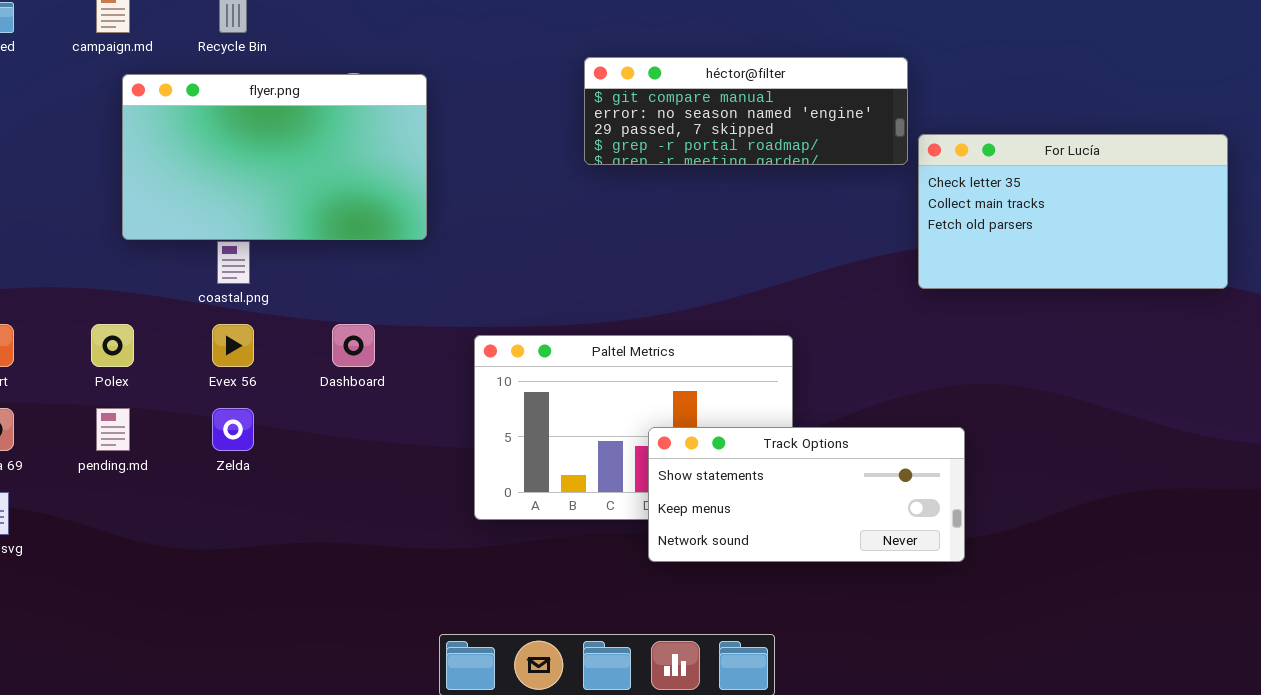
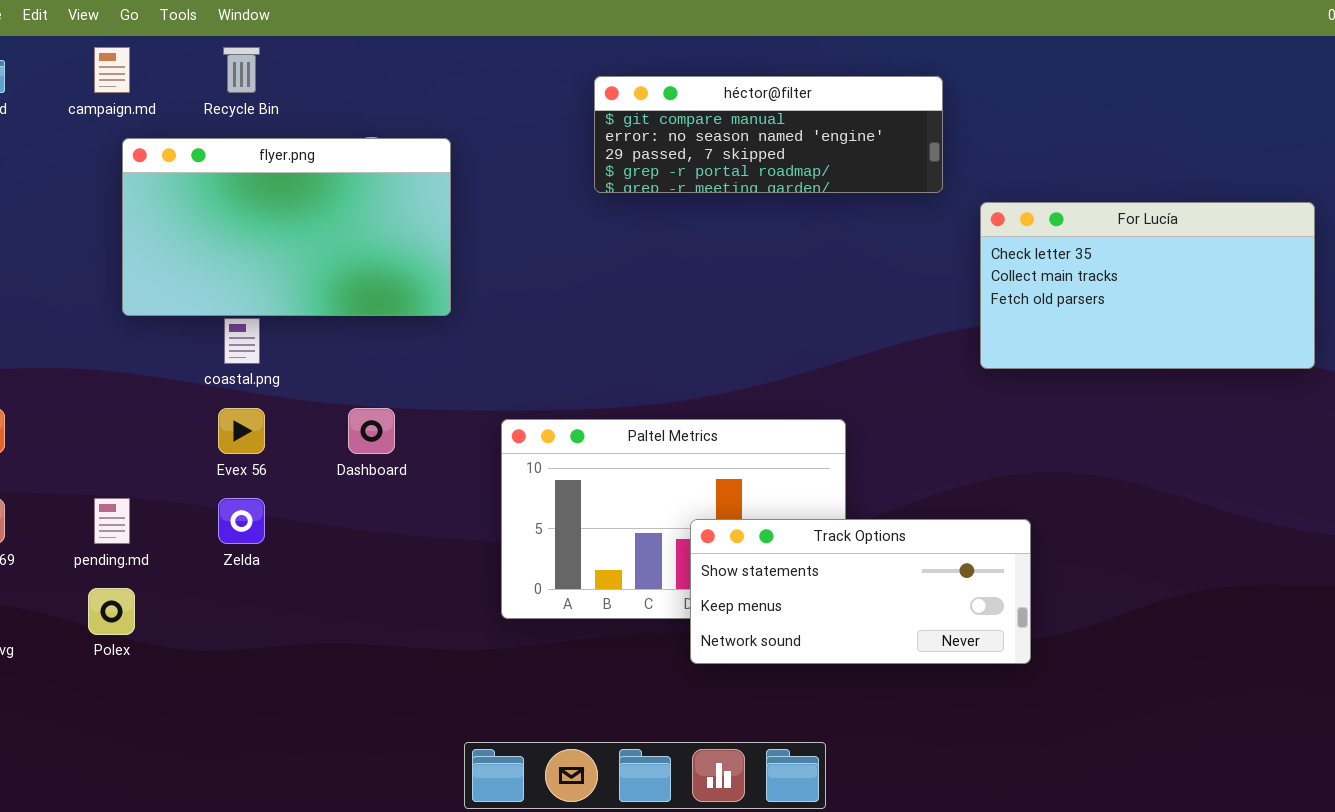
héctor@filter: [584,57,908,165] -> [594,76,943,193], moved
Polex: [91,324,134,367] -> [88,588,135,635], moved

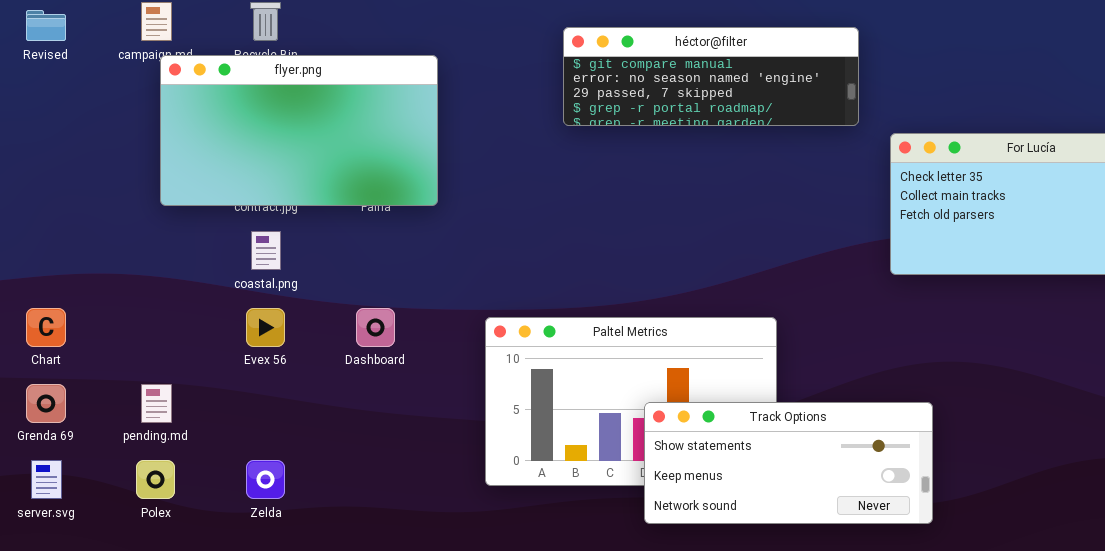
flyer.png: [122,138,451,316] -> [160,55,438,206], moved
Zelda: [218,498,265,544] -> [246,460,285,499], moved

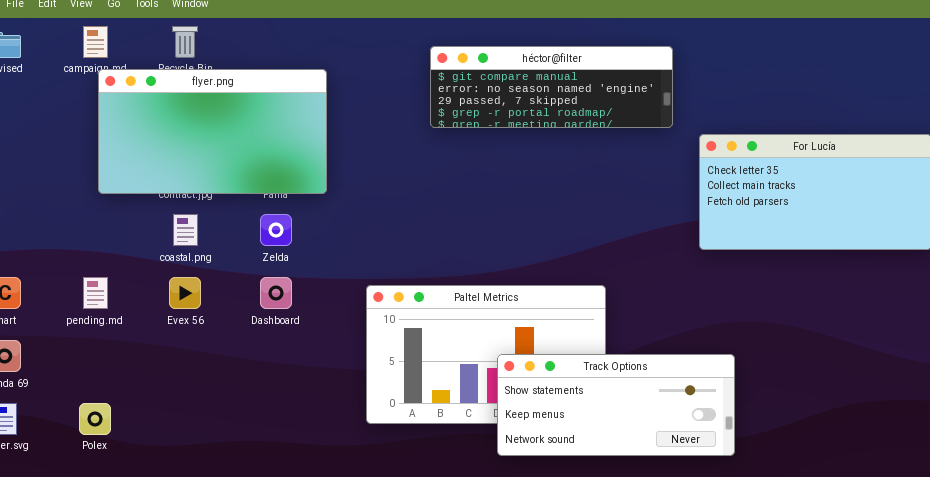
pending.md: [141,384,172,423] -> [83,277,108,309], moved
Zelda: [246,460,285,499] -> [260,214,292,246], moved

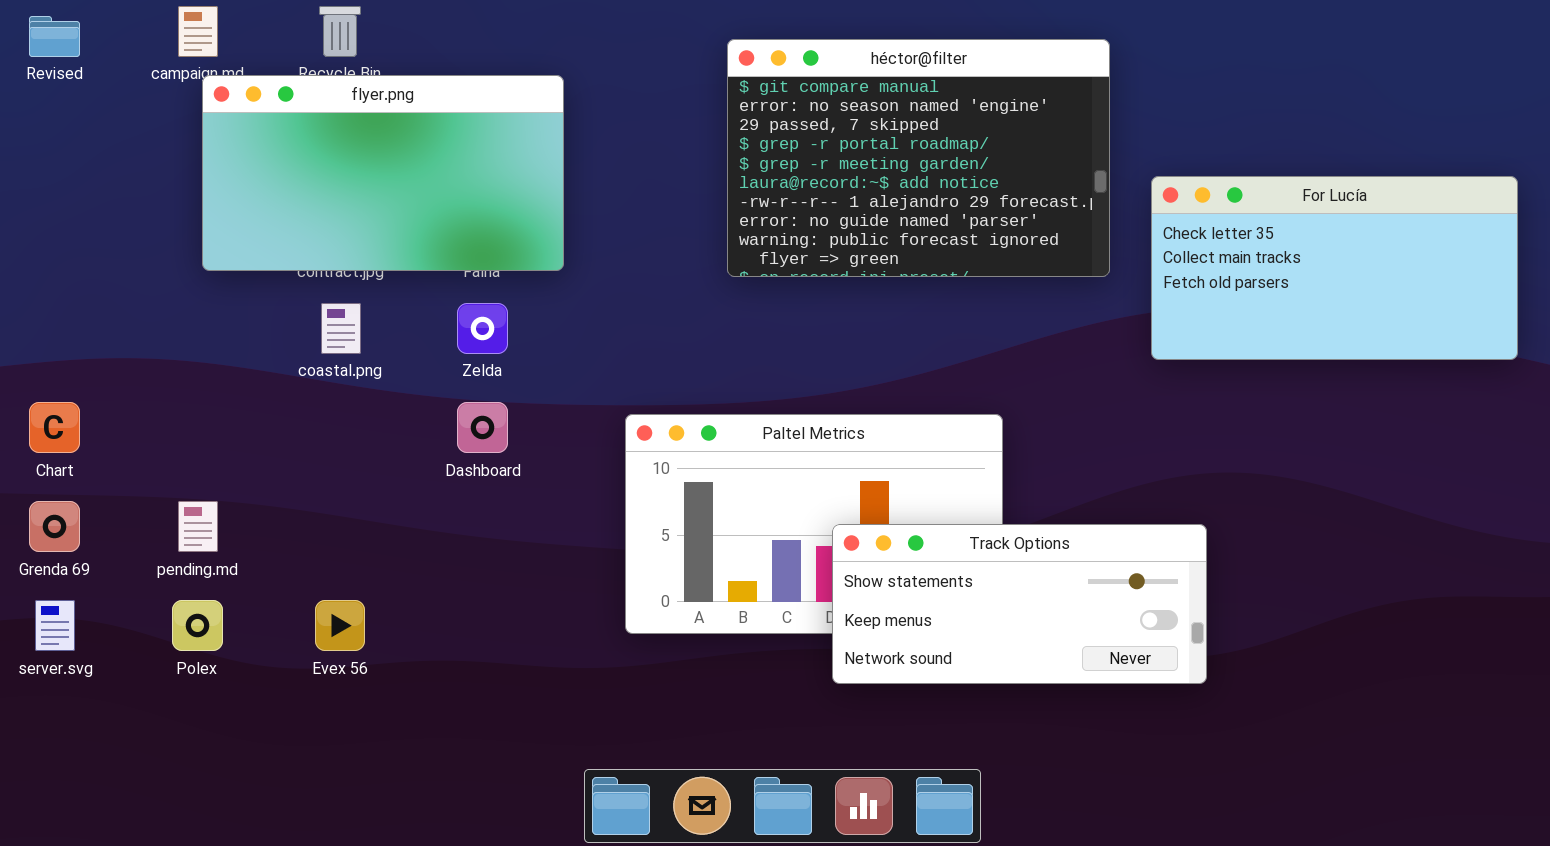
héctor@filter: [430,46,673,128] -> [727,39,1110,277], resized
pending.md: [83,277,108,309] -> [178,501,218,552], moved
Evex 56: [169,277,201,309] -> [315,600,365,651], moved

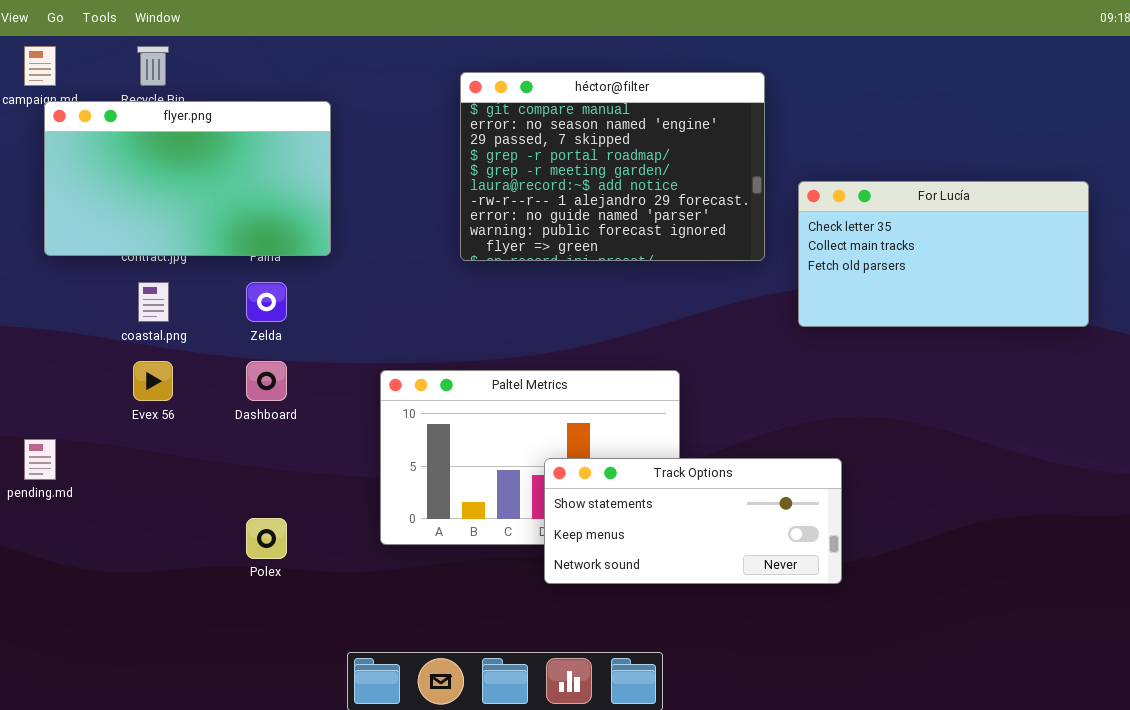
Polex: [172,600,223,651] -> [246,518,287,559], moved
Evex 56: [315,600,365,651] -> [133,361,173,401], moved

